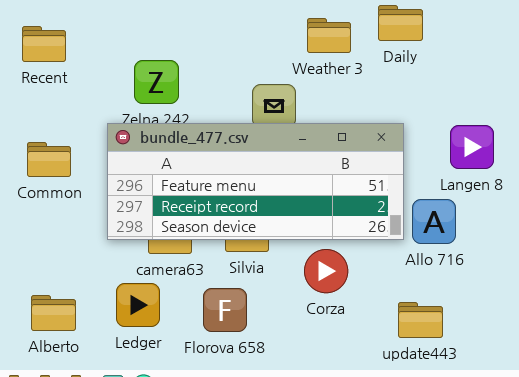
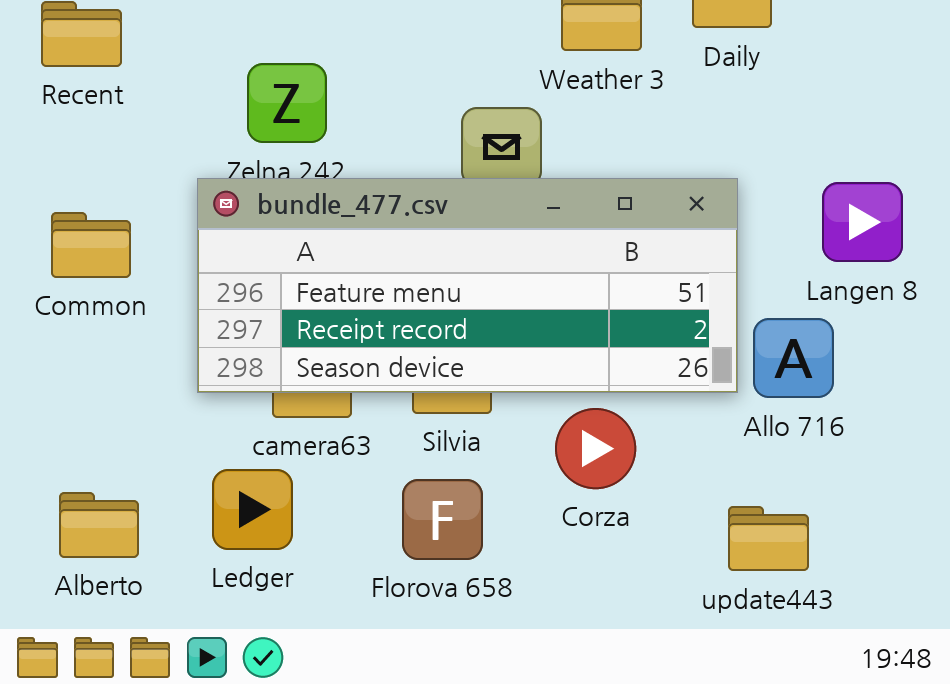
Florova 658: [203,288,247,332] -> [402,479,483,560], moved

